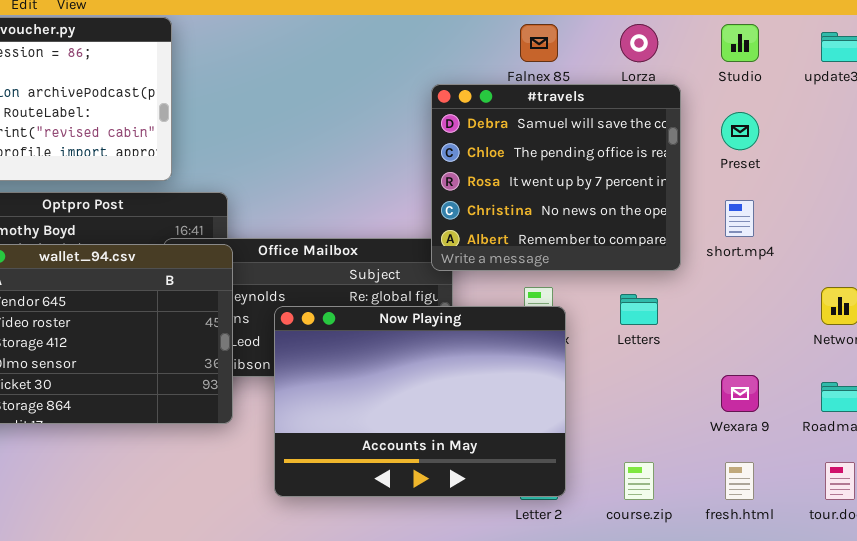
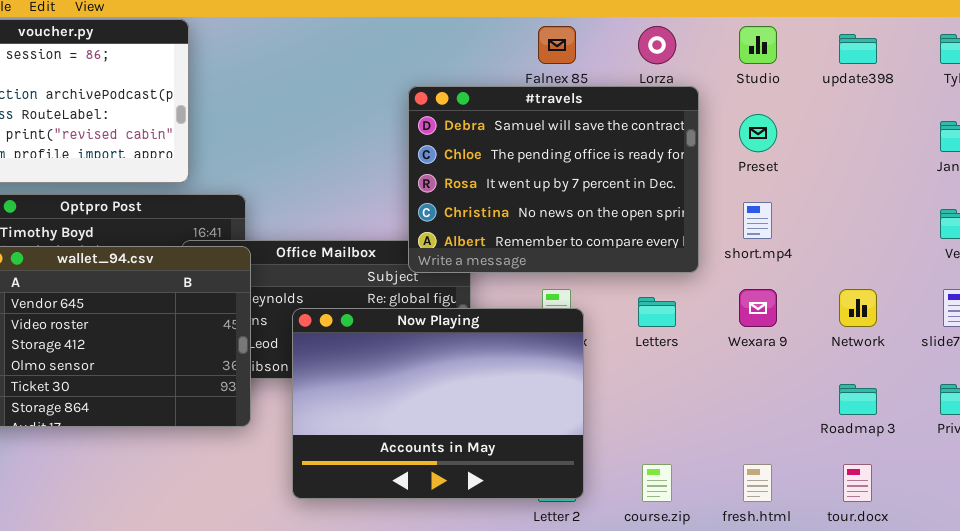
#travels: [431,84,681,271] -> [408,86,699,273], resized
Wexara 9: [721,375,759,412] -> [739,289,777,327], moved

